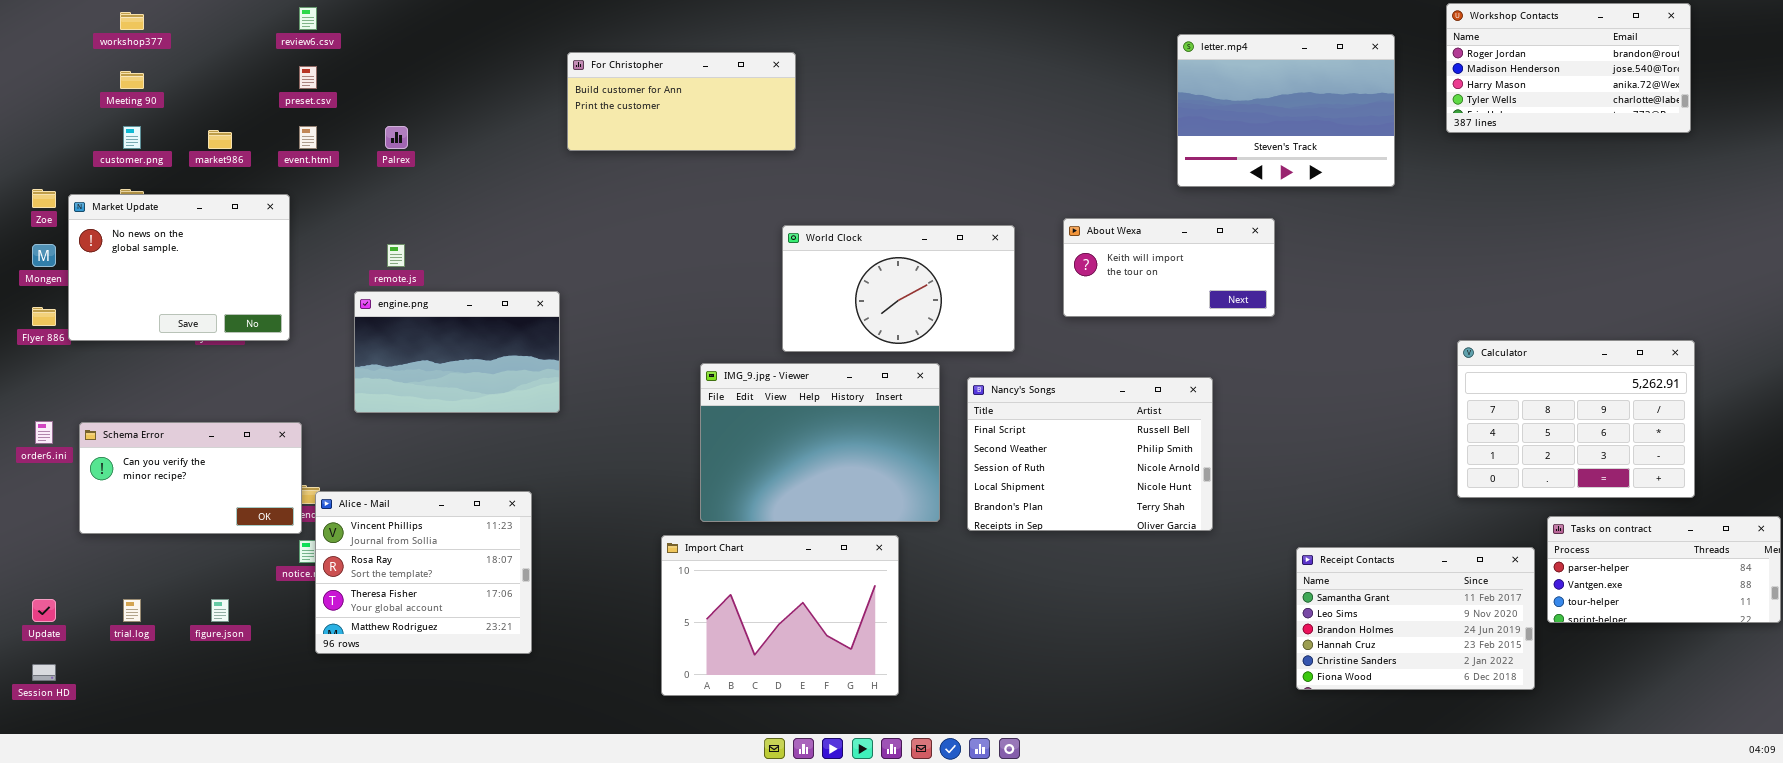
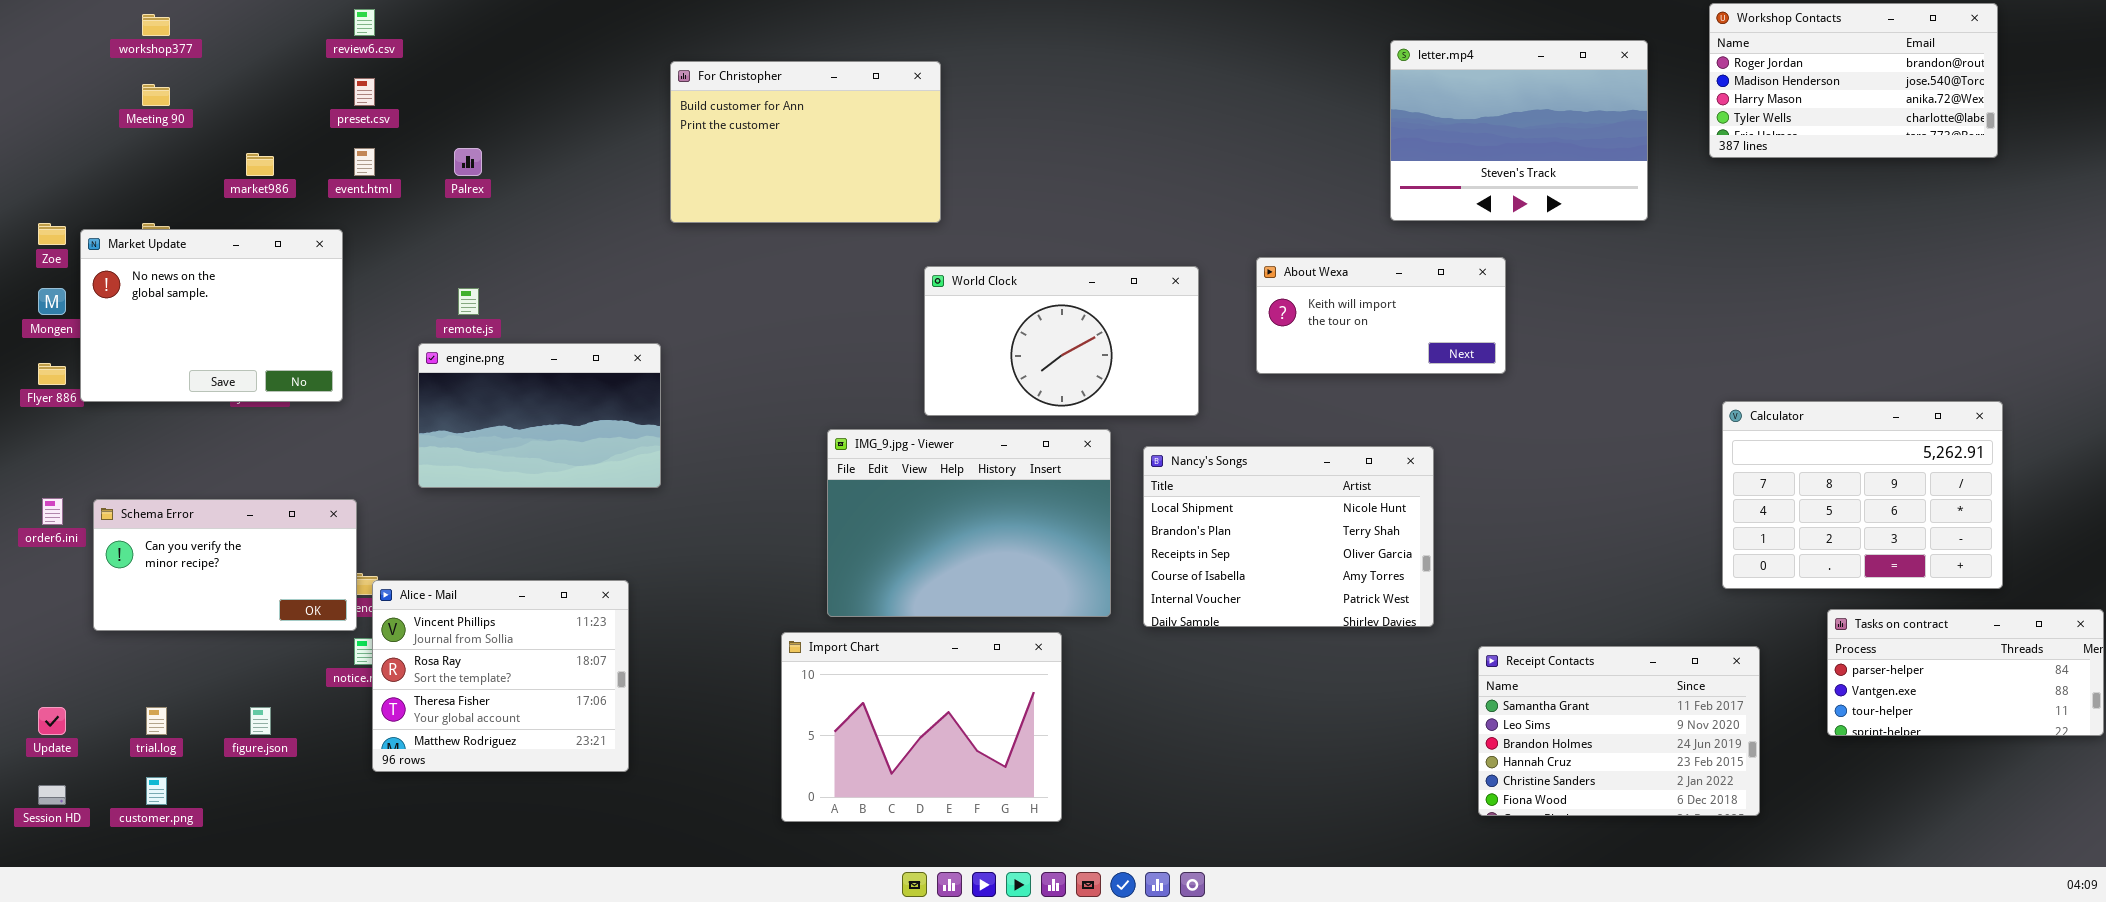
For Christopher: [567,52,796,151] -> [670,61,941,223], resized
customer.png: [123,126,141,149] -> [146,777,167,805], moved
Nancy's Songs: [967,377,1213,531] -> [1143,446,1434,627], scrolled down 3 rows
Receipt Contacts: [1296,547,1535,690] -> [1478,646,1760,816], moved

